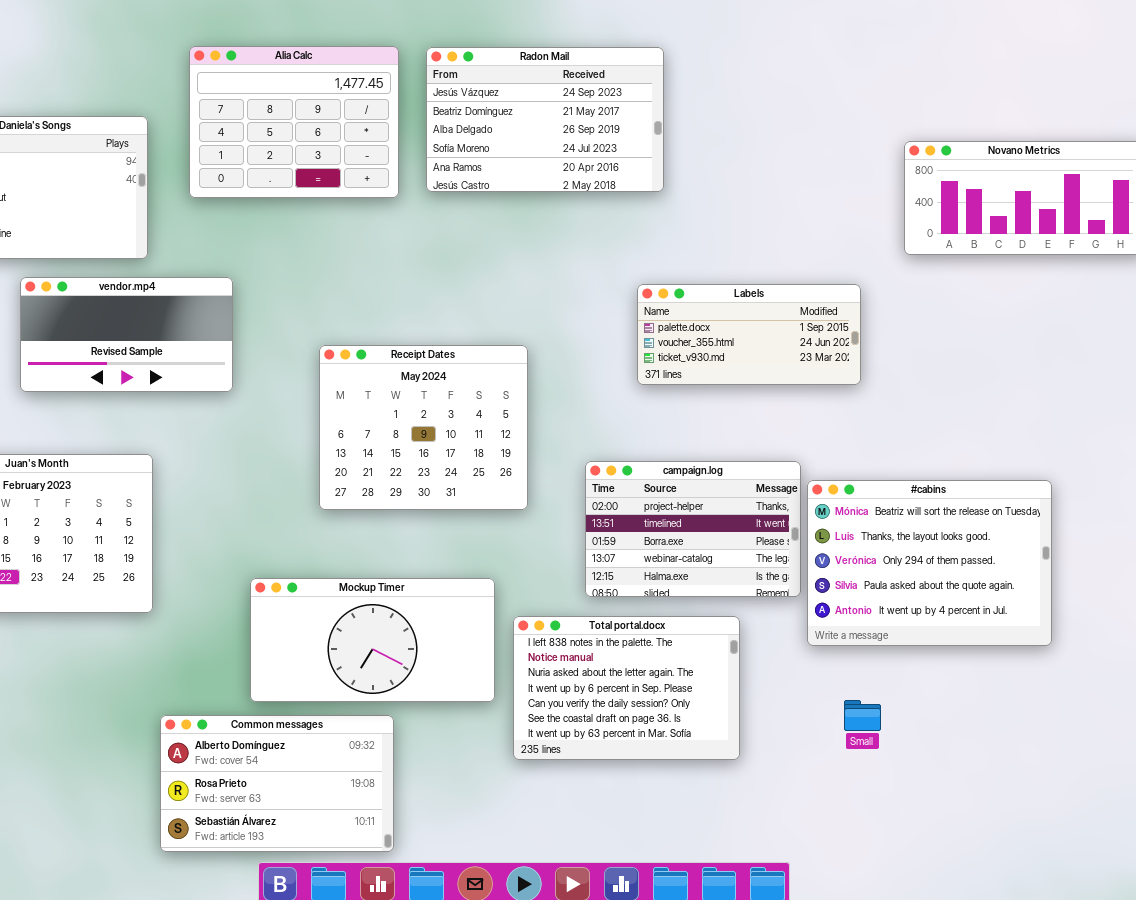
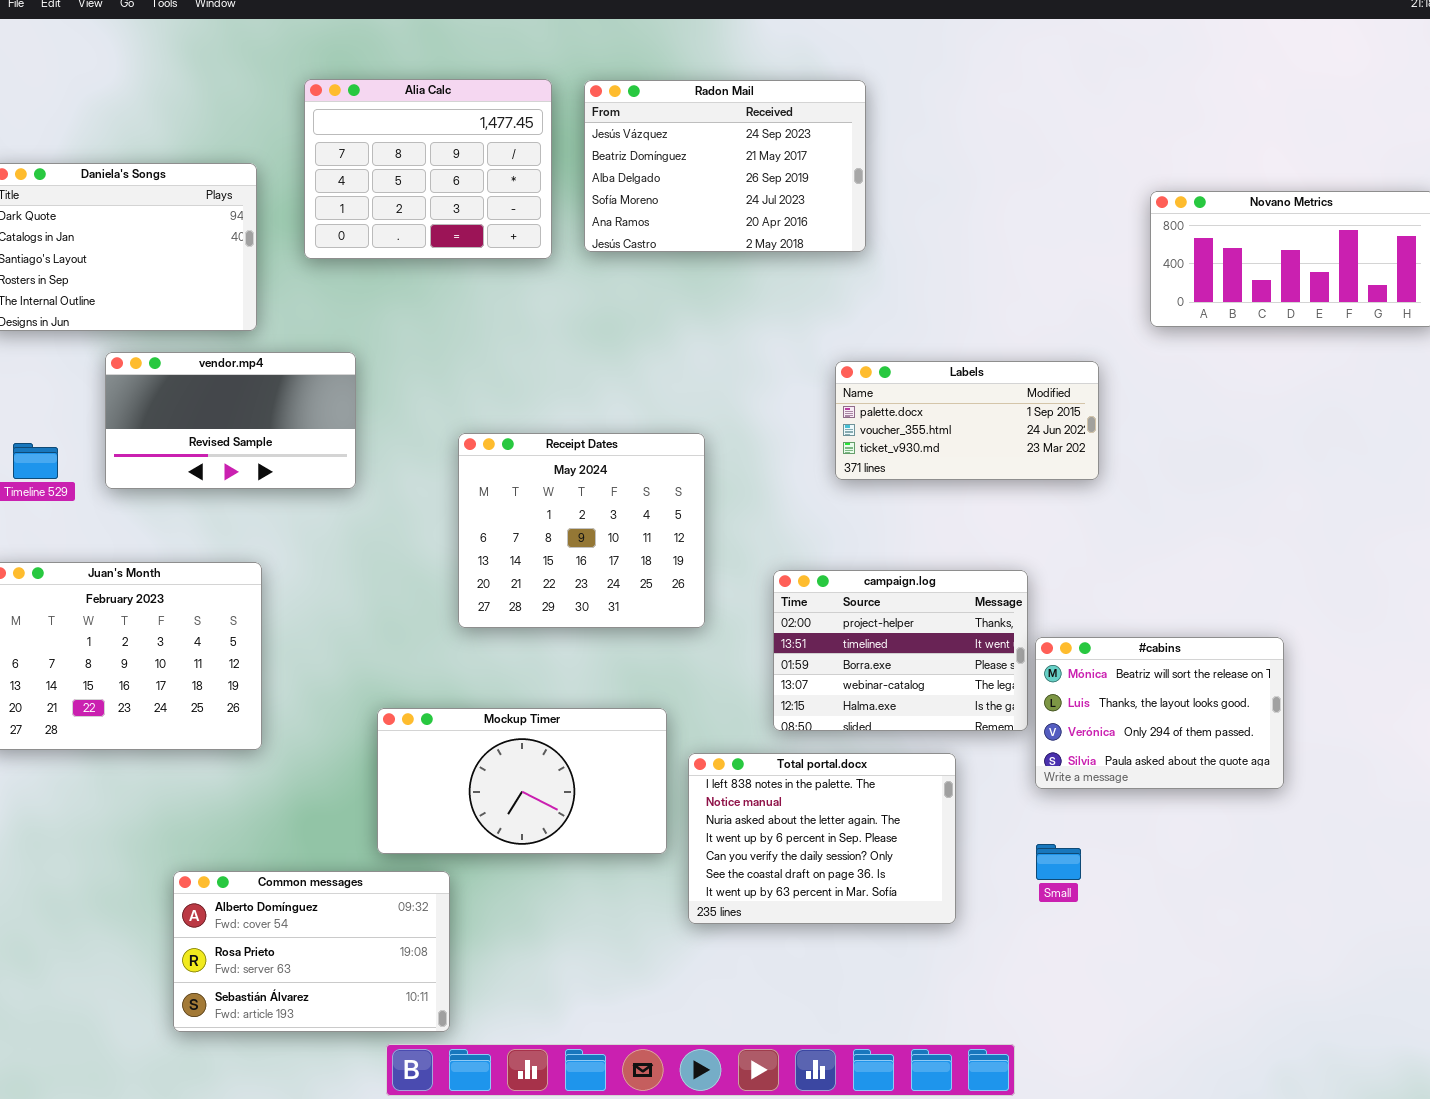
#cabins: [807,480,1052,646] -> [1035,637,1284,789], resized
Small: [844,700,881,731] -> [1036,844,1081,880], moved
Common messages: [160,715,394,852] -> [173,871,450,1032], moved

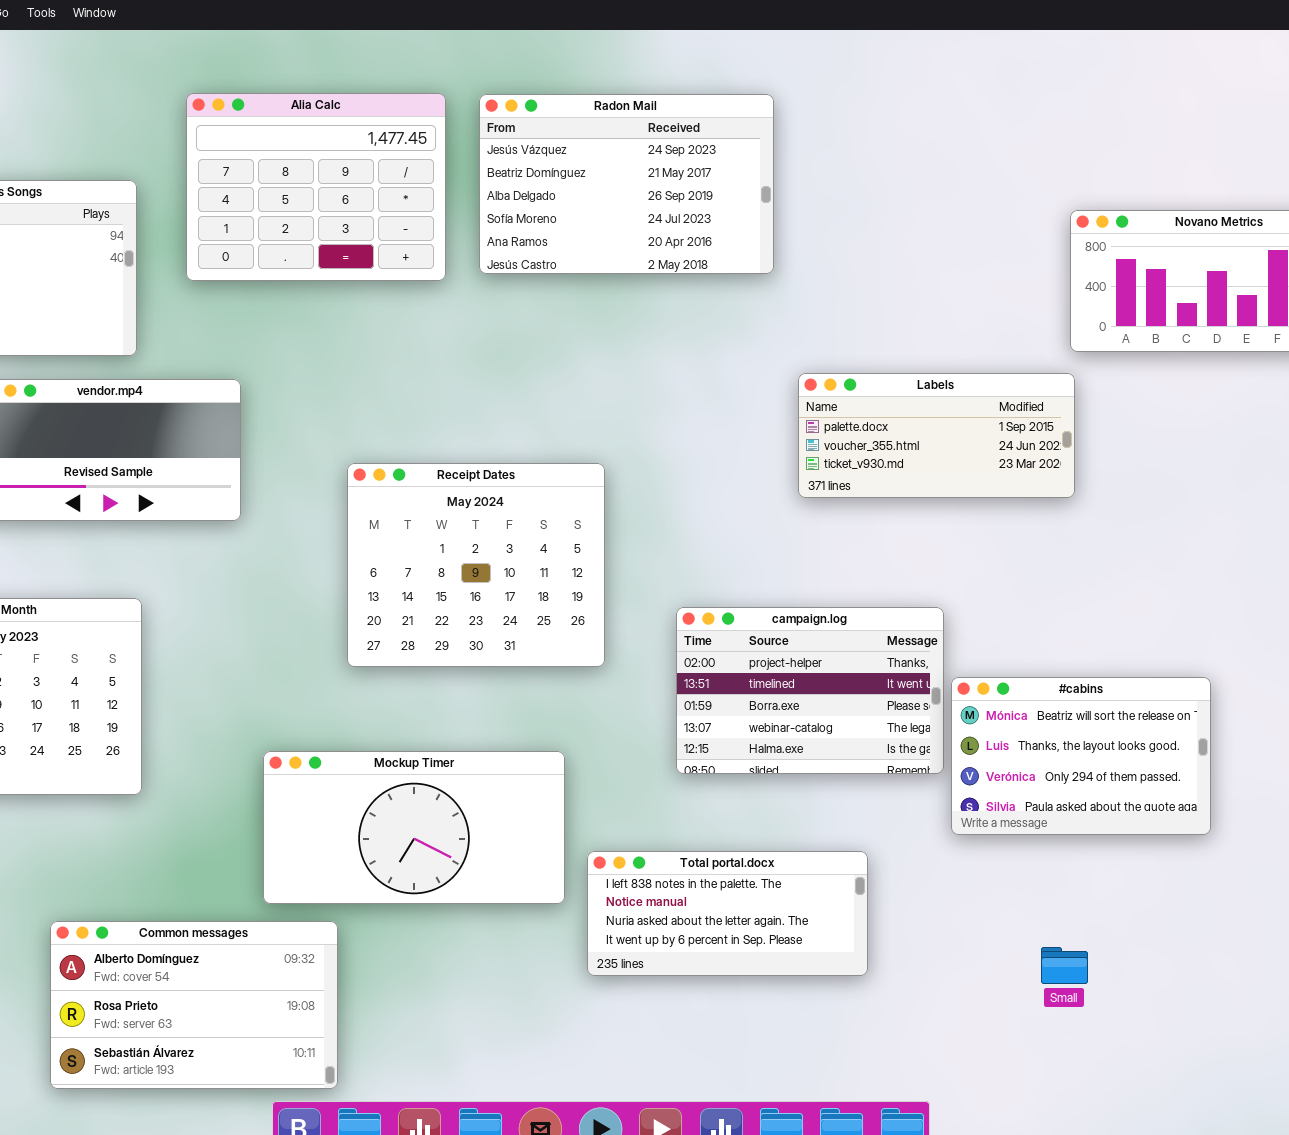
Labels: [835,361,1099,480] -> [798,373,1075,498], moved
Total portal.docx: [688,753,956,924] -> [587,851,868,976], resized
Small: [1036,844,1081,880] -> [1041,947,1088,984], moved

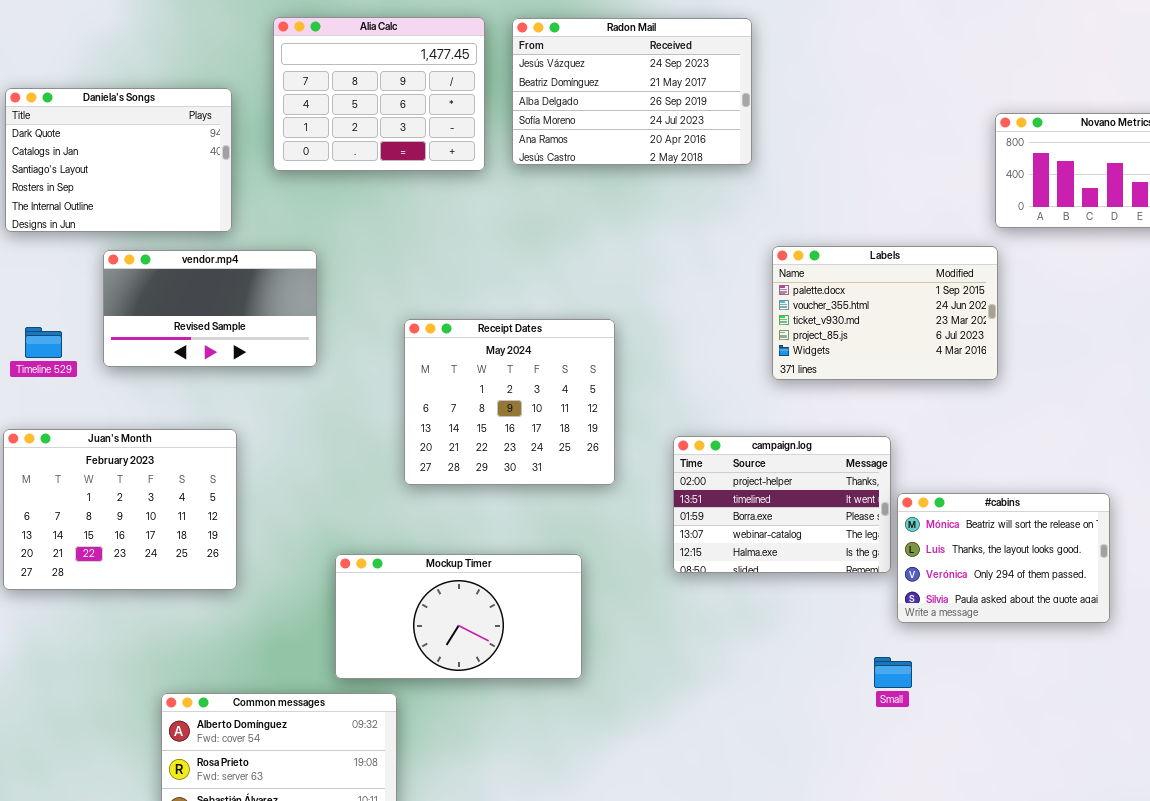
Labels: [798,373,1075,498] -> [772,246,998,380], resized
Total portal.docx: [587,851,868,976] -> none, closed
Small: [1041,947,1088,984] -> [874,657,912,688], moved

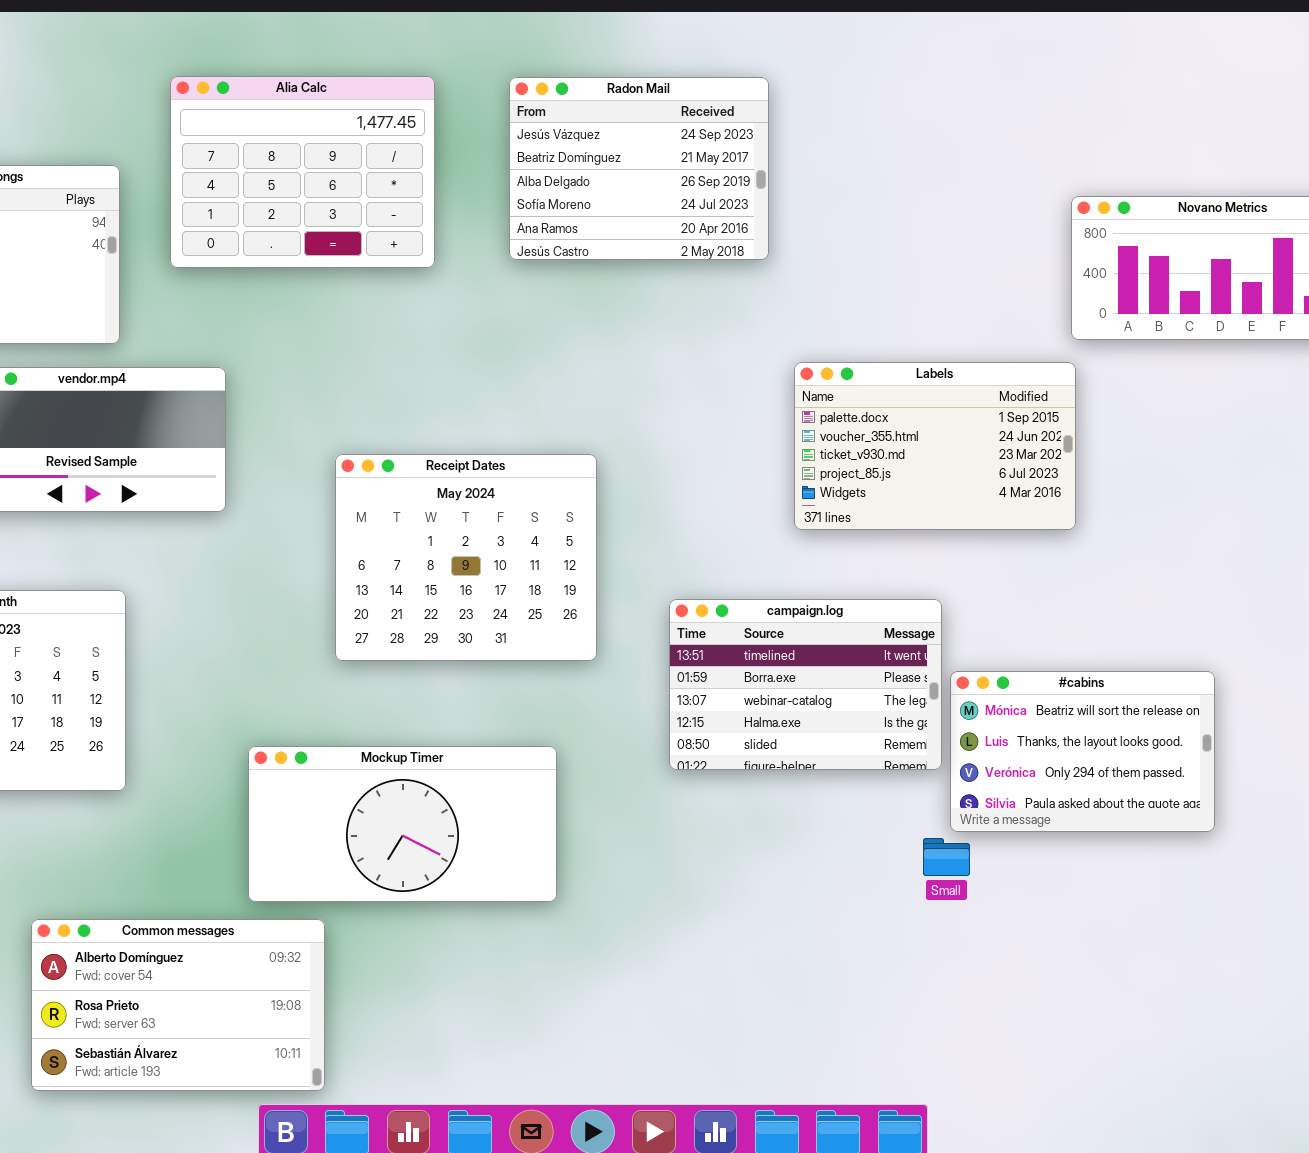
Radon Mail: [512,18,752,165] -> [509,77,769,260], resized
campaign.log: [673,436,891,573] -> [669,599,942,770], scrolled down 1 row
Small: [874,657,912,688] -> [923,838,970,876], moved

